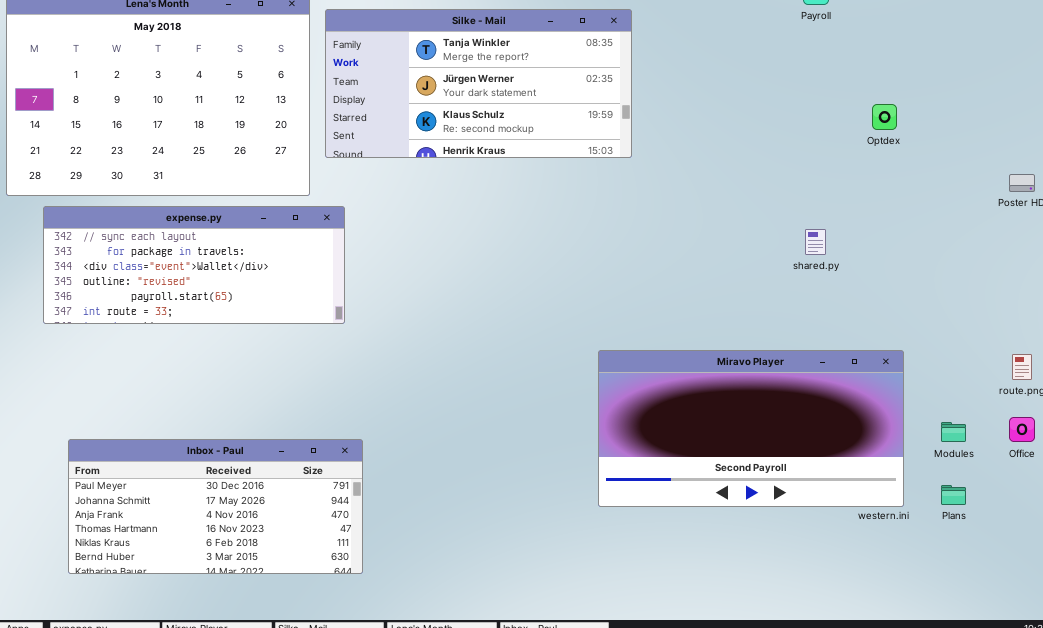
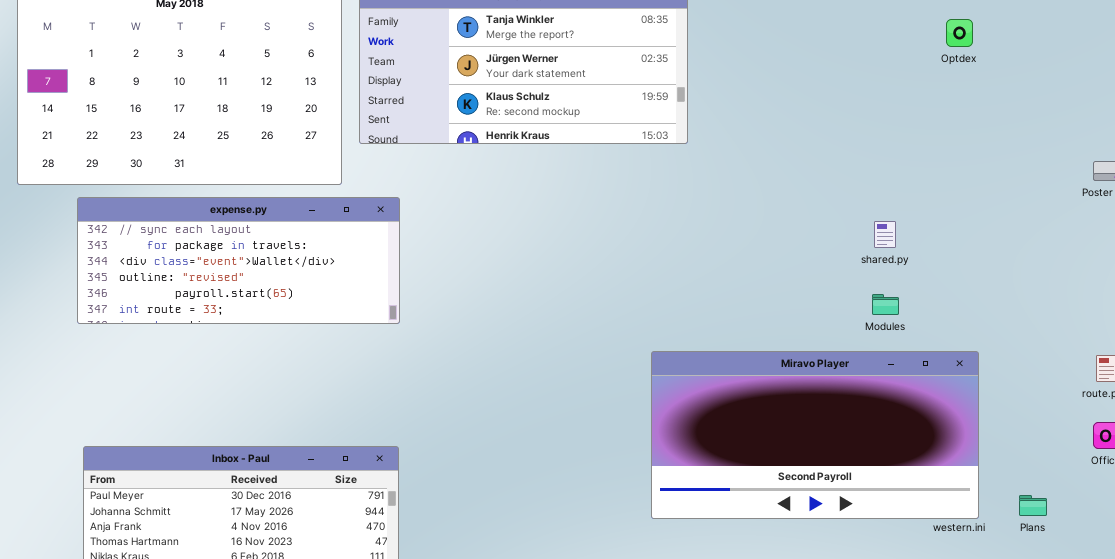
Optdex: [872,104,897,130] -> [946,19,973,47], moved
expense.py: [43,206,345,324] -> [77,197,400,324], moved
Modules: [941,422,966,442] -> [872,294,899,315], moved

